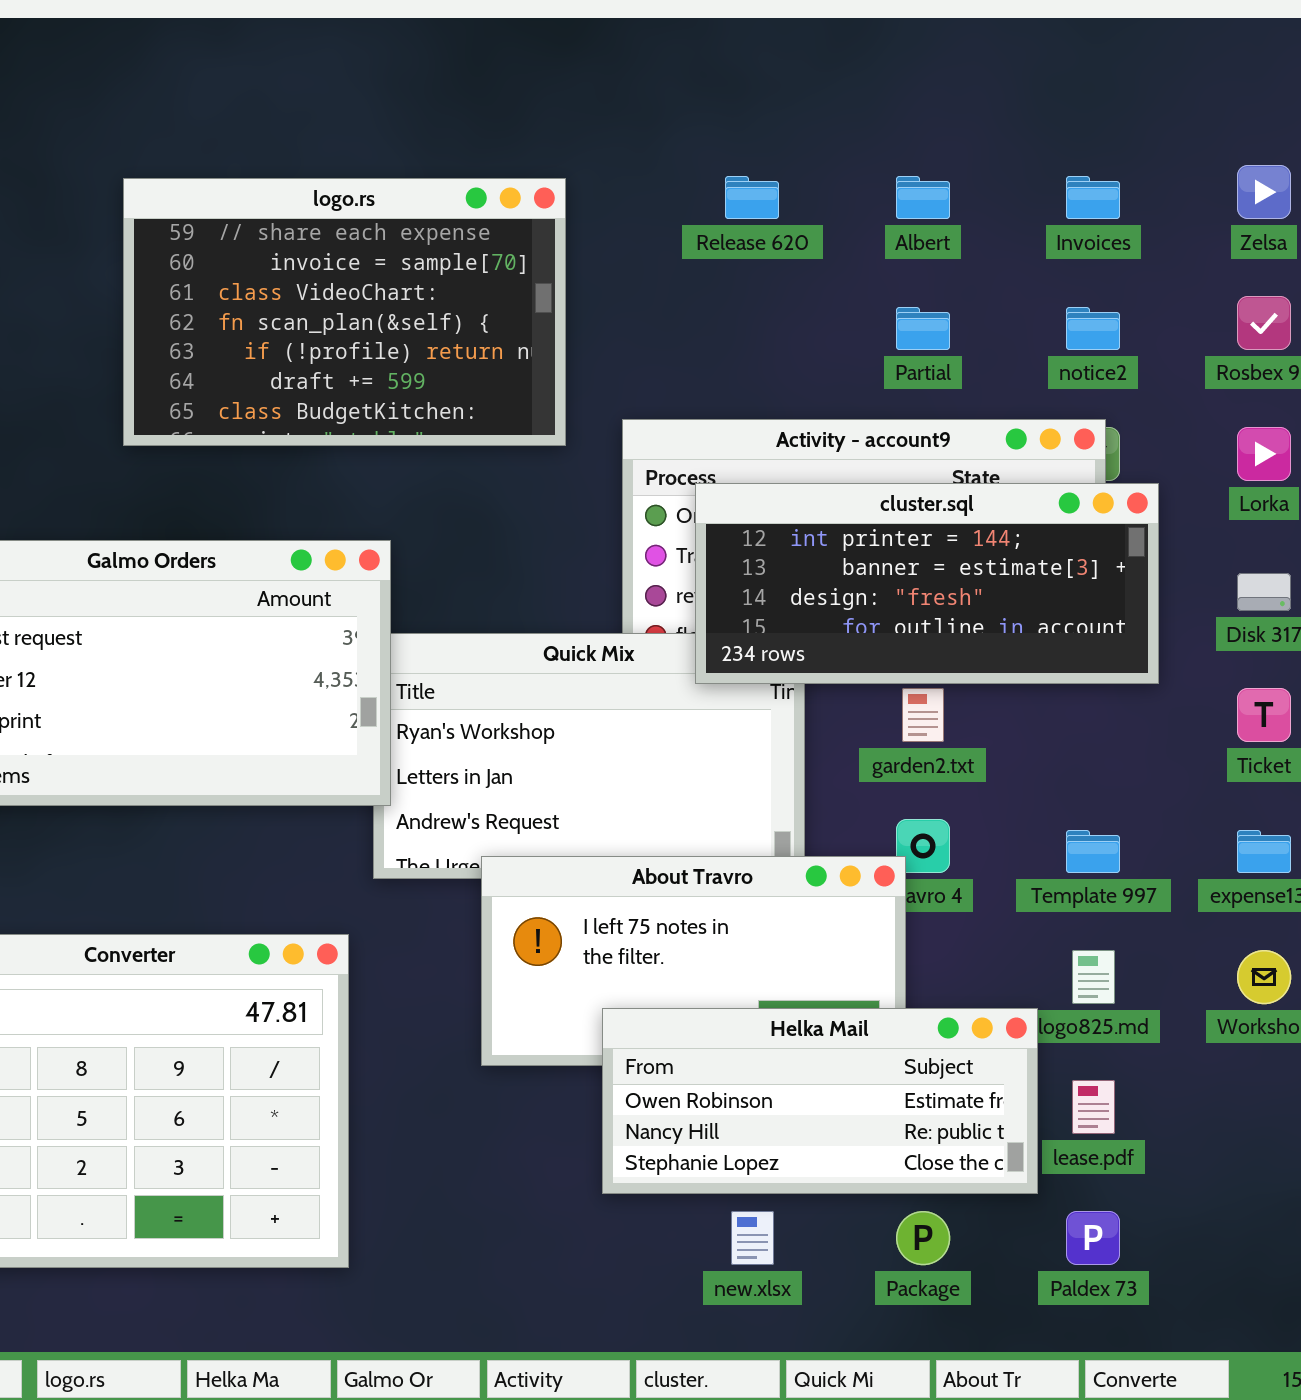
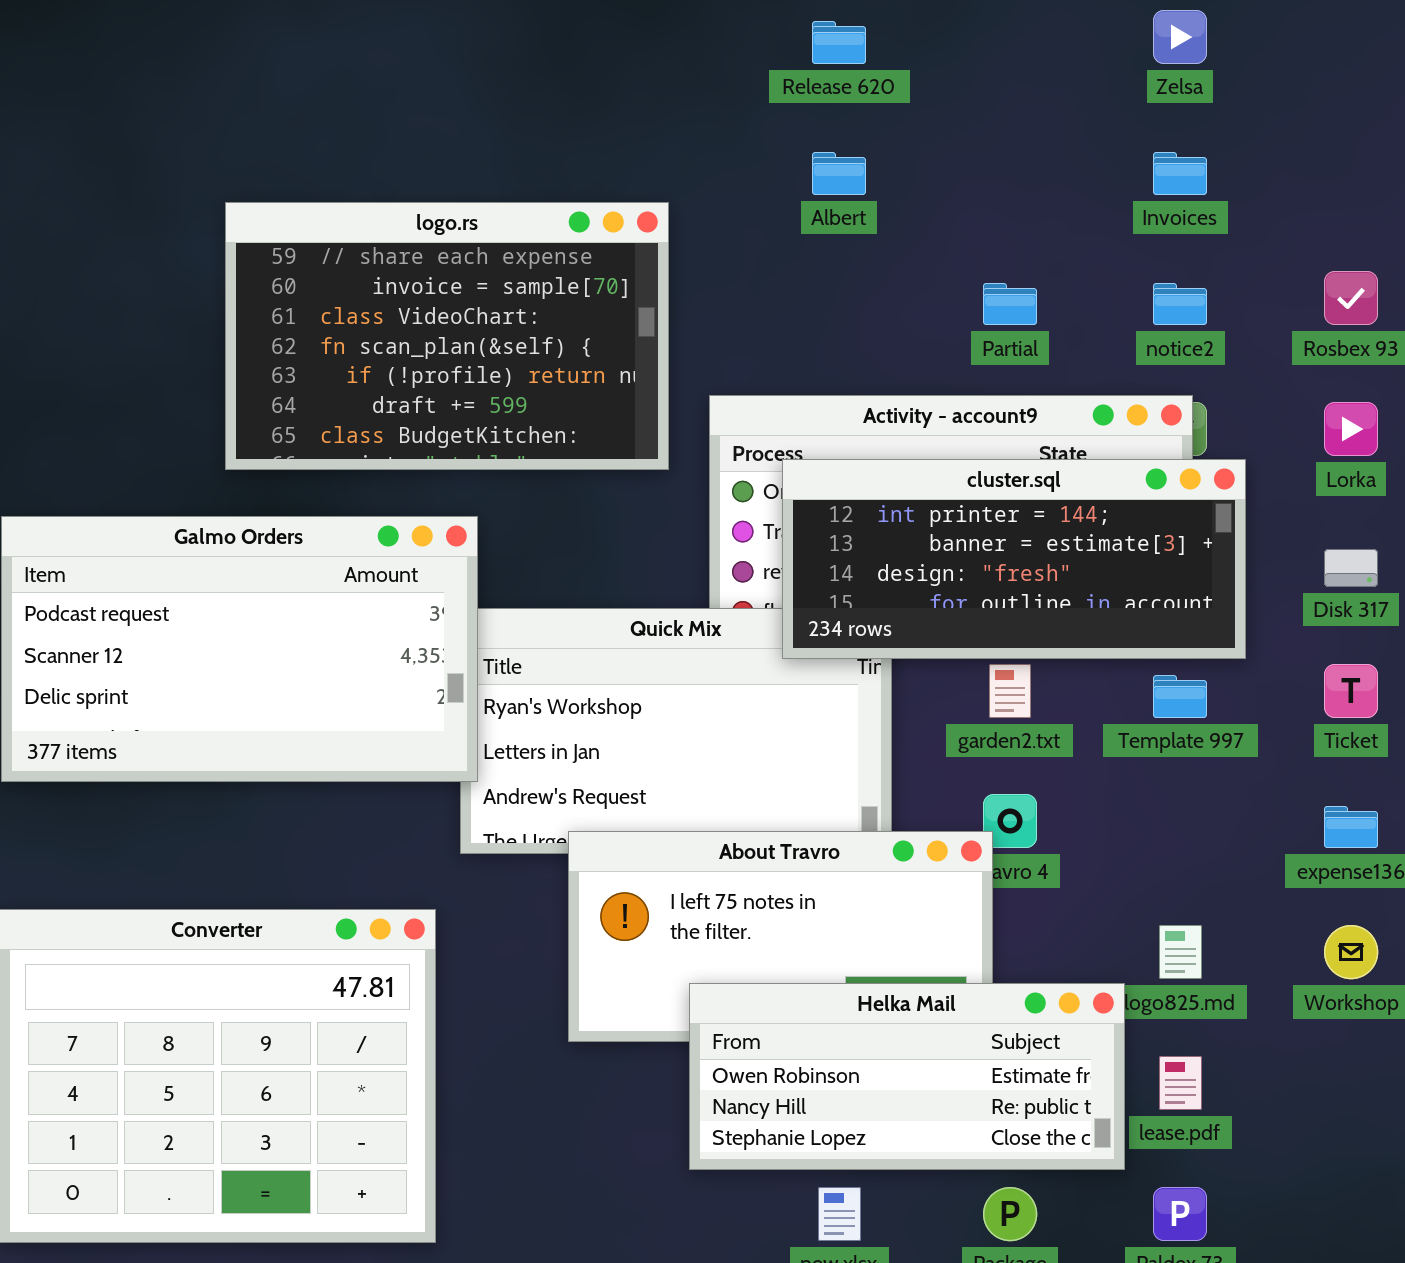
Zelsa: [1237,165,1291,219] -> [1153,10,1207,64], moved
Release 620: [725,176,779,219] -> [812,21,866,64], moved
Albert: [896,176,950,219] -> [812,152,866,195], moved
logo.rs: [123,178,566,446] -> [225,202,669,470], moved
Template 997: [1066,830,1120,873] -> [1153,675,1207,718], moved

